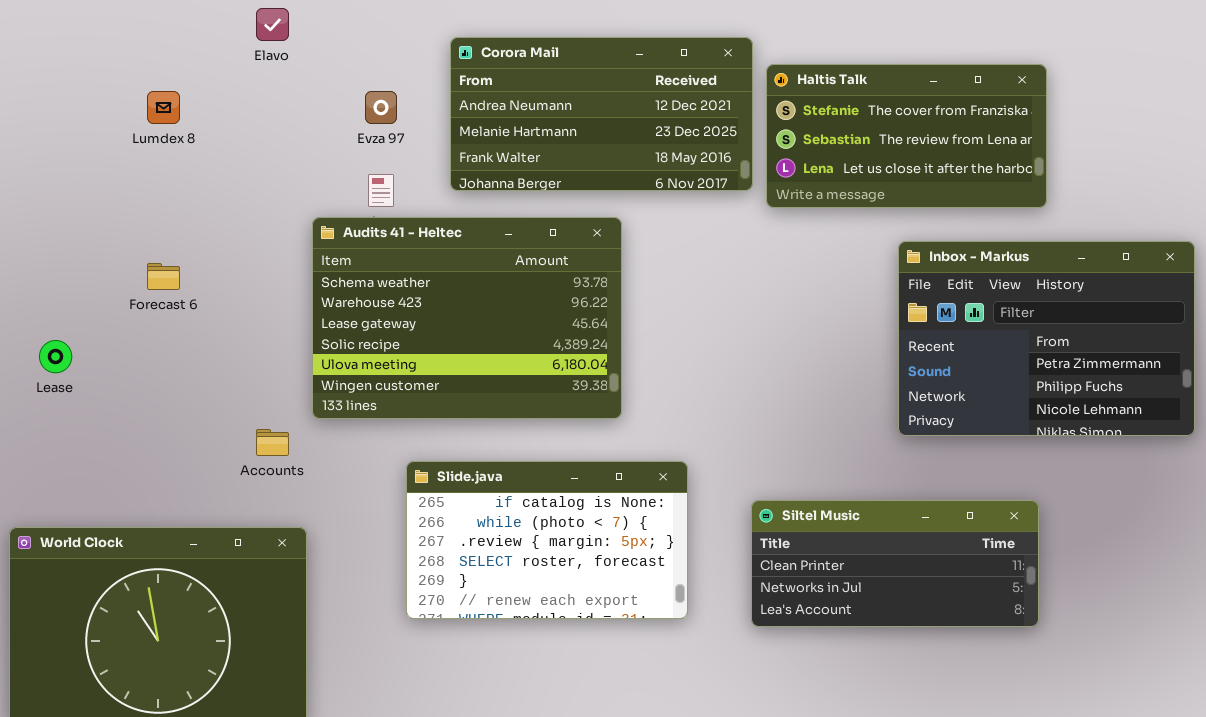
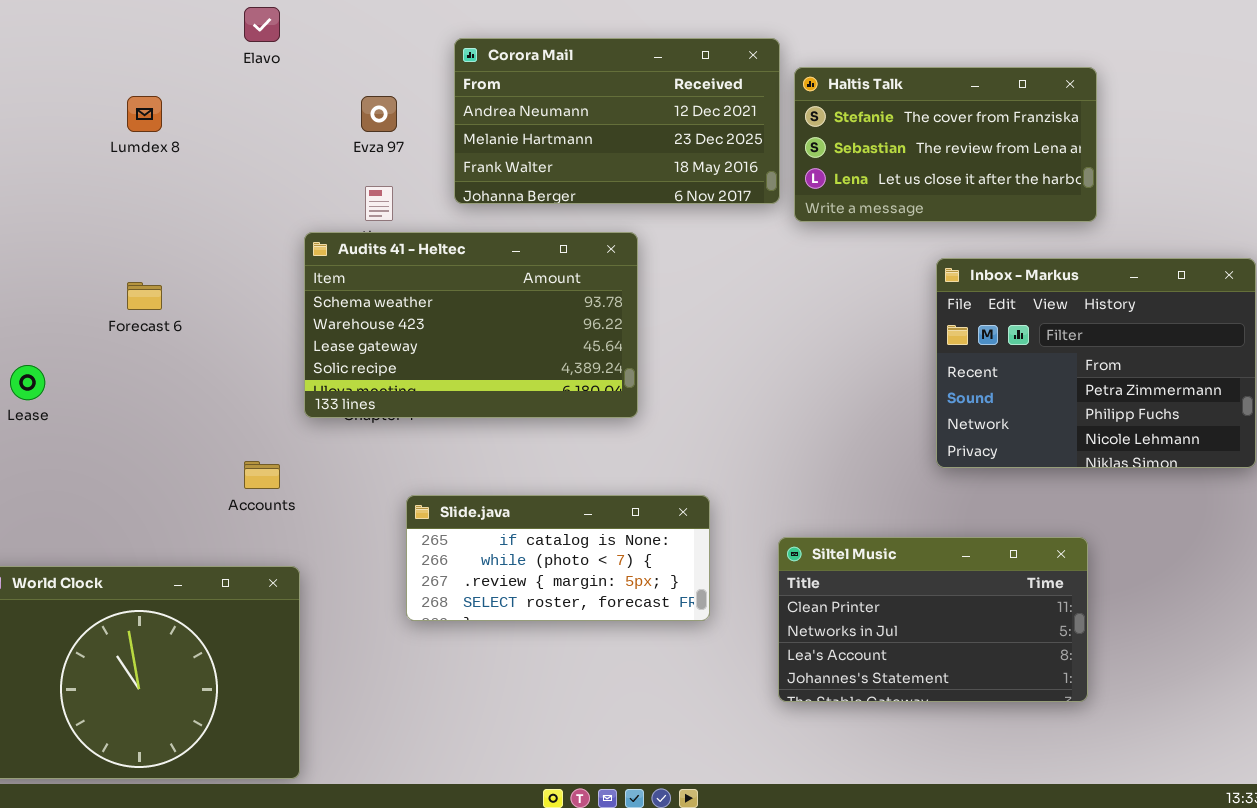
Audits 41 - Heltec: [312,217,622,419] -> [304,232,638,418], resized
Slide.java: [406,461,688,619] -> [406,495,710,621], resized
Siltel Music: [751,500,1039,627] -> [778,537,1088,702], resized

